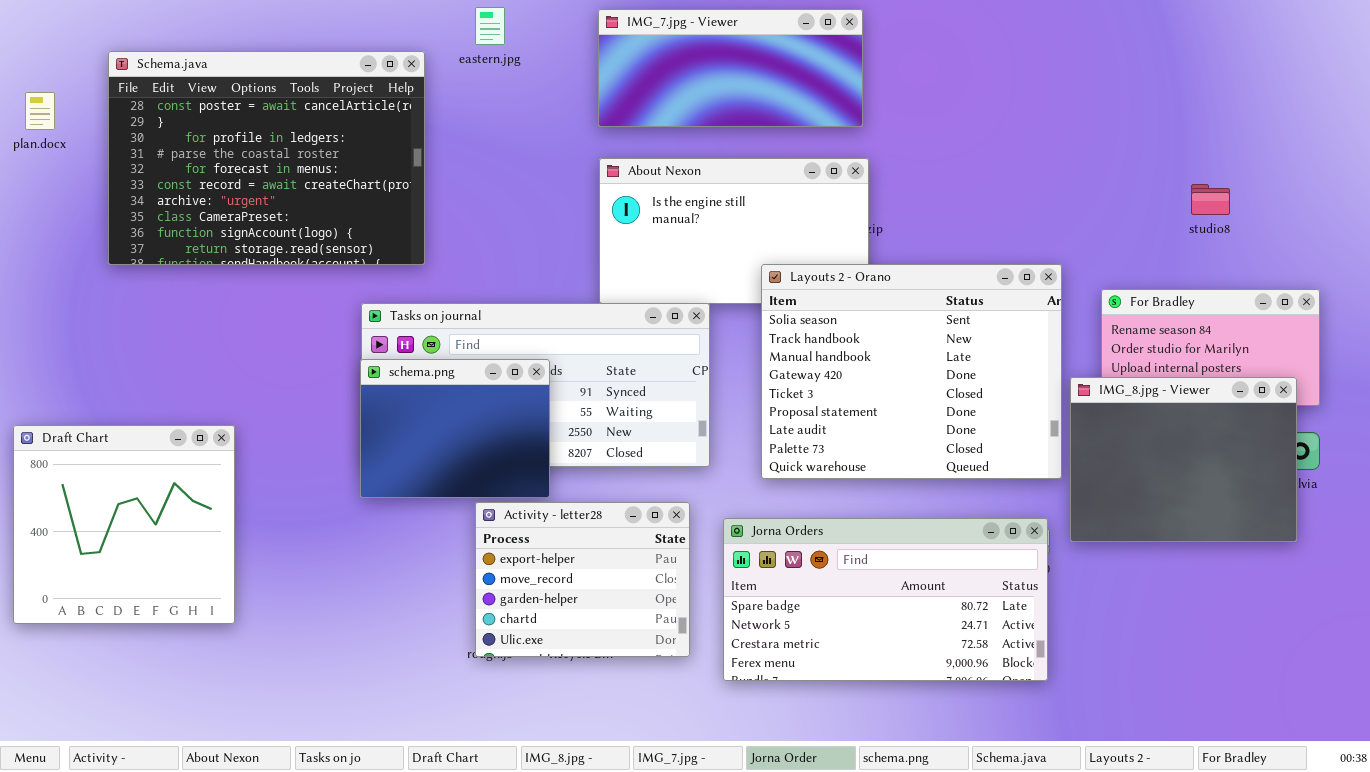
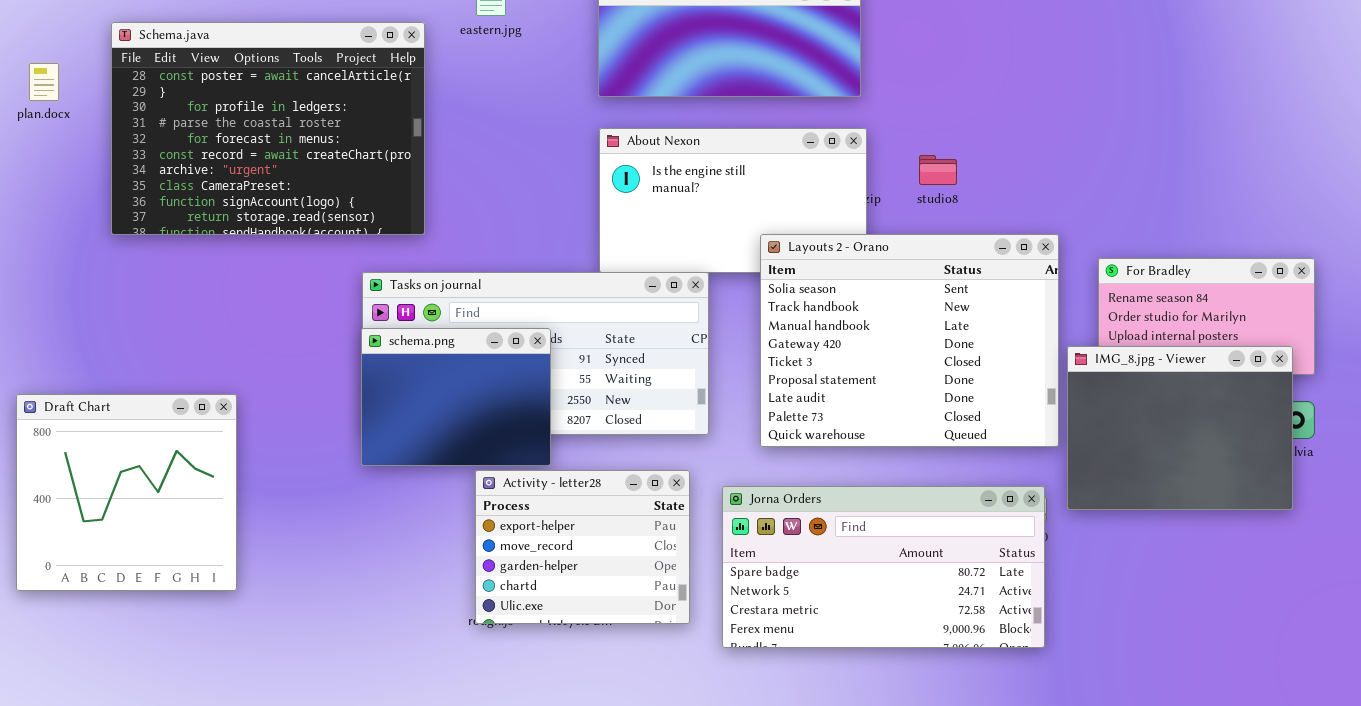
studio8: [1191,184,1230,215] -> [919,155,957,185], moved

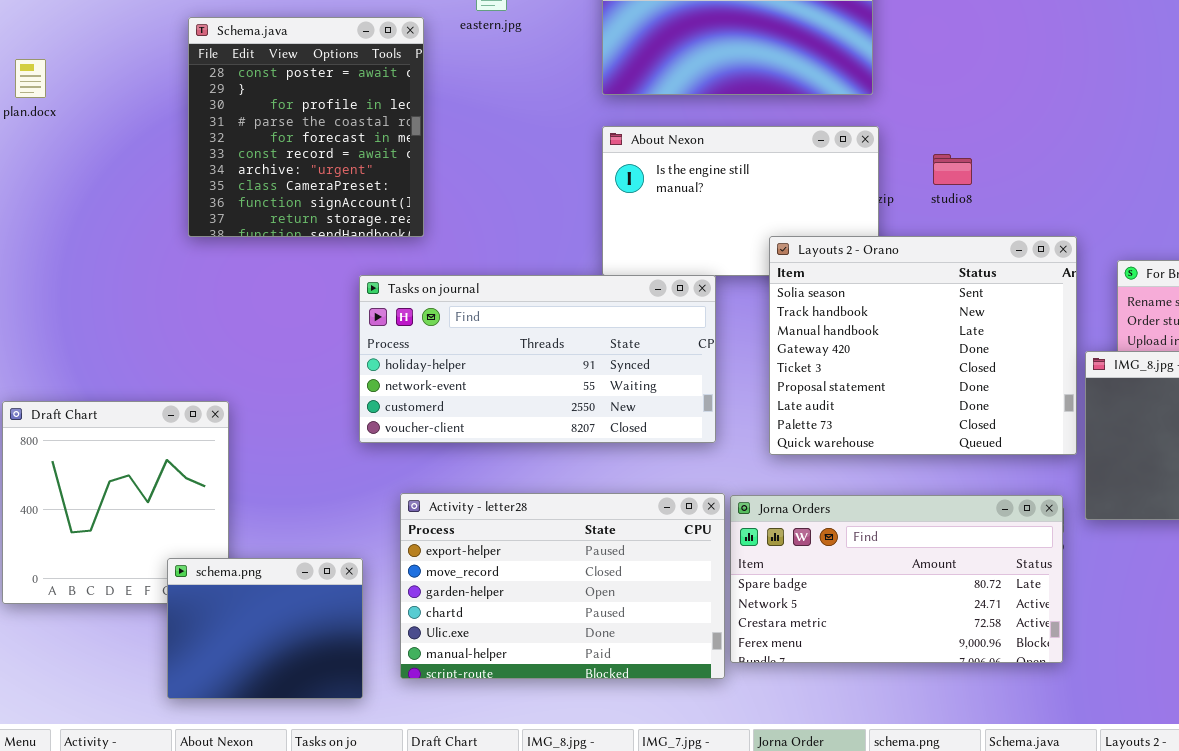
Schema.java: [111,22,425,235] -> [188,17,424,237], resized
schema.png: [361,328,551,466] -> [167,558,363,699], moved
Activity - letter28: [475,470,690,624] -> [400,493,725,679], moved, resized

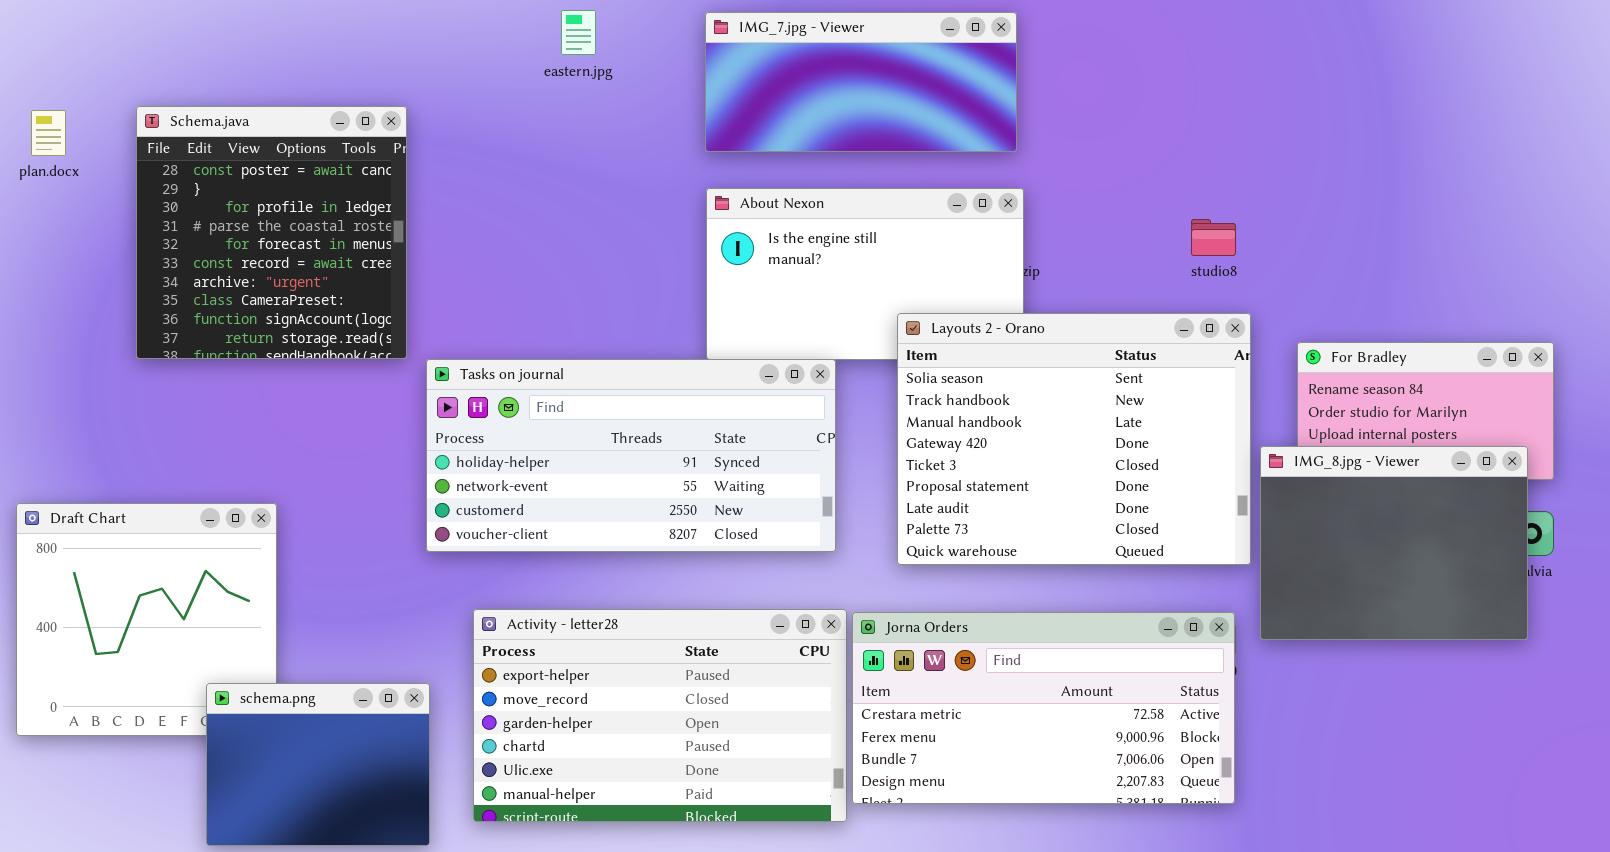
Schema.java: [188,17,424,237] -> [136,106,407,359], moved
studio8: [933,154,972,185] -> [1191,219,1236,256], moved
Jorna Orders: [730,495,1063,663] -> [852,612,1235,804], scrolled down 2 rows

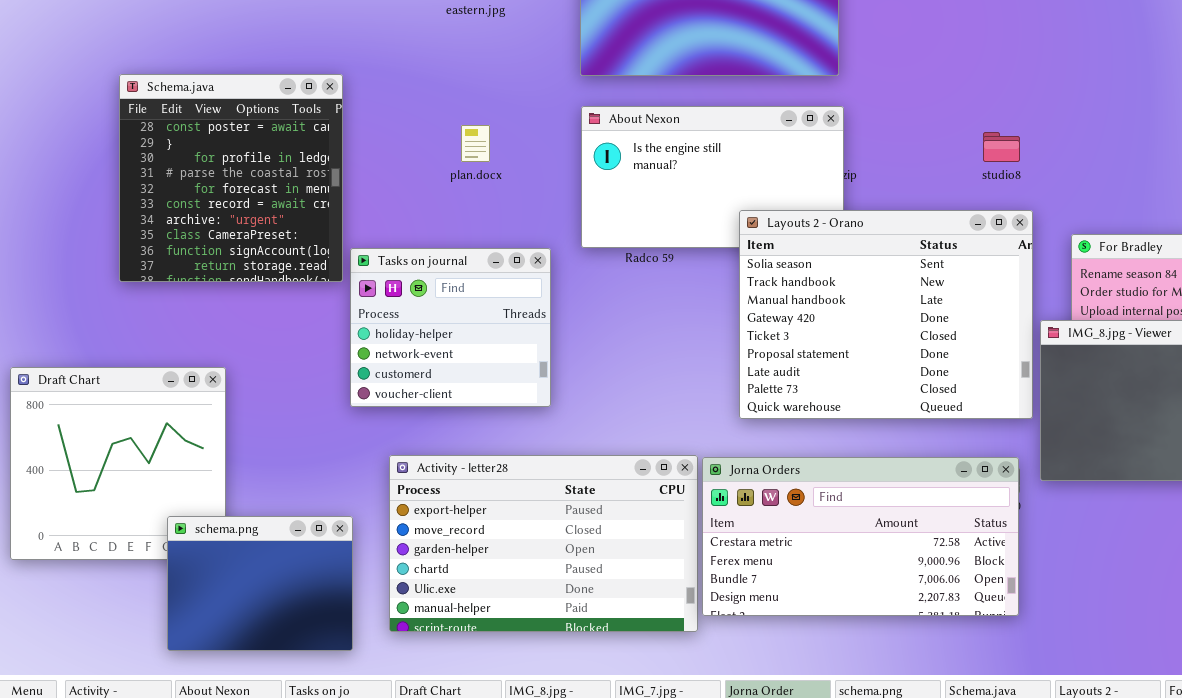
Schema.java: [136,106,407,359] -> [119,74,343,282], moved
plan.docx: [31,110,66,156] -> [461,125,490,162], moved
Tasks on journal: [426,359,836,552] -> [350,248,551,407], resized

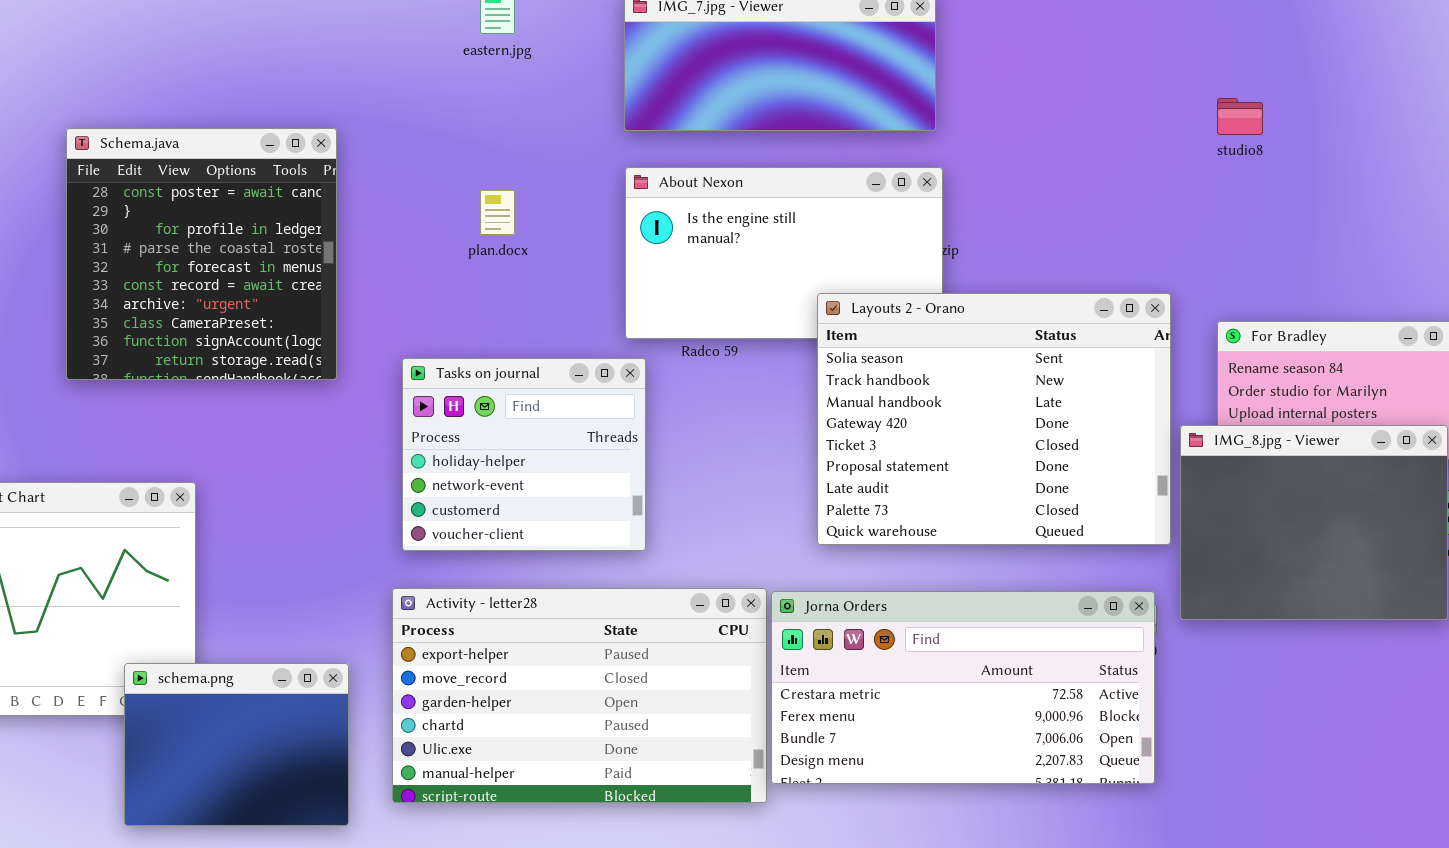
studio8: [983,132,1020,162] -> [1217,98,1263,135], moved
Tasks on journal: [350,248,551,407] -> [402,358,646,551], moved

